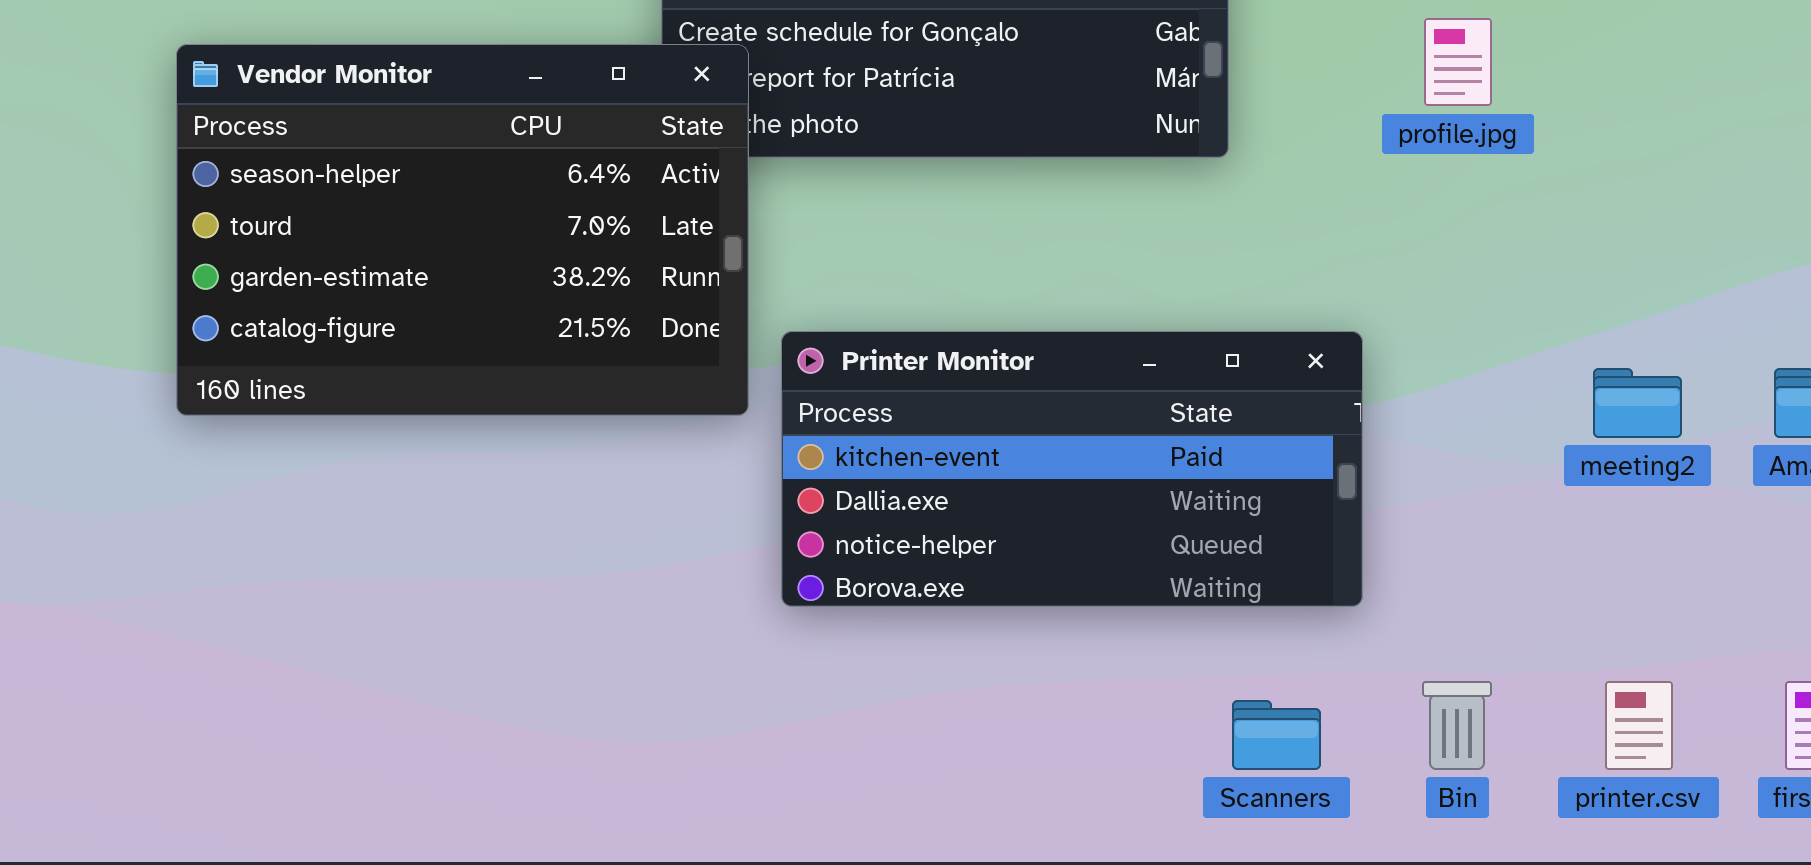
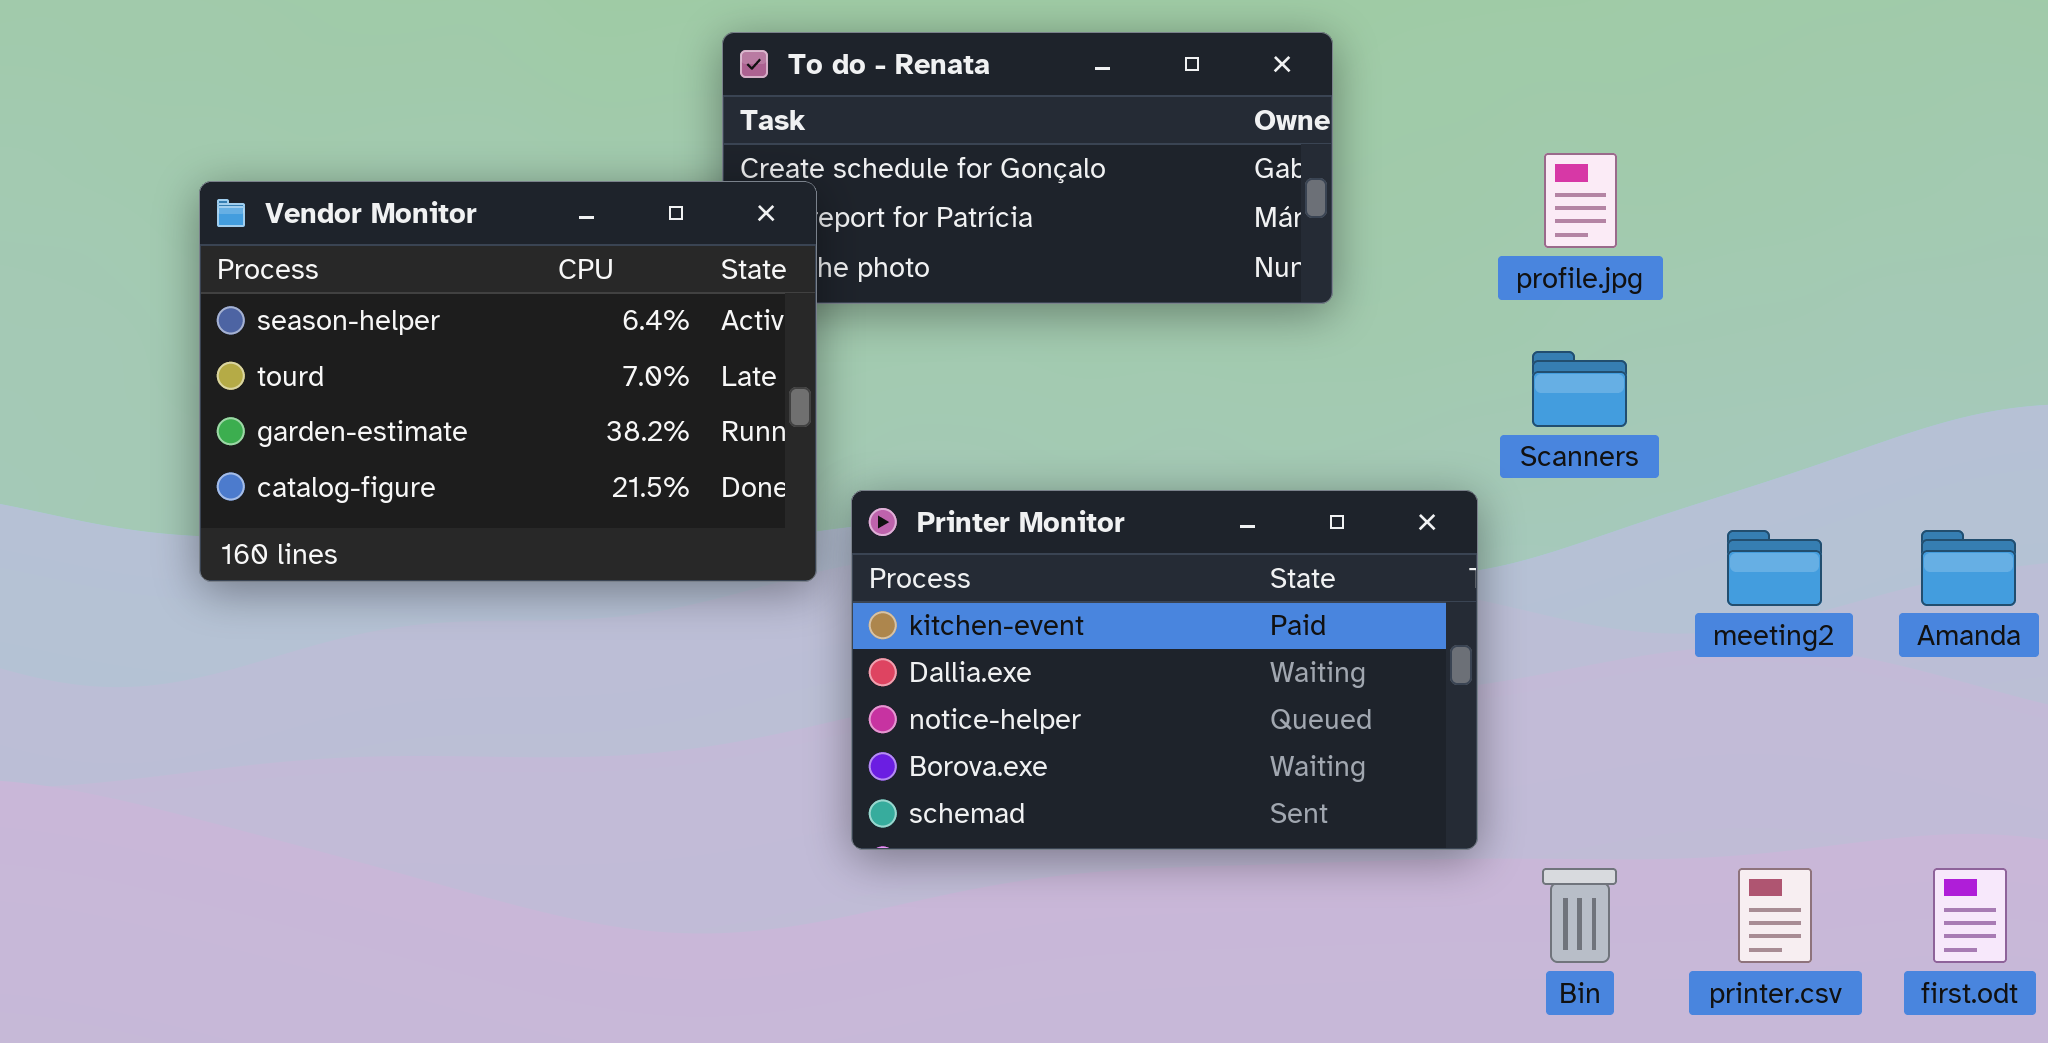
Printer Monitor: [781,331,1363,607] -> [851,490,1478,850], resized
Scanners: [1232,700,1321,770] -> [1532,351,1627,427], moved

